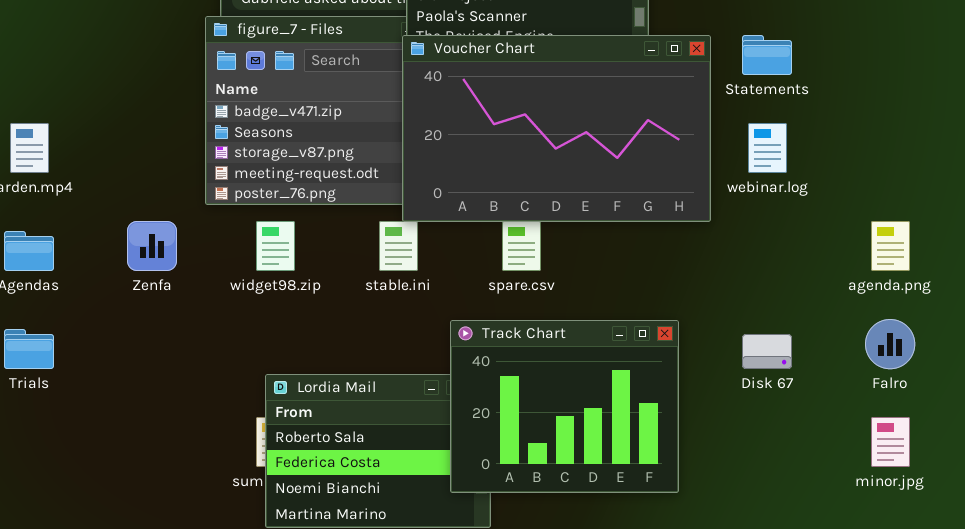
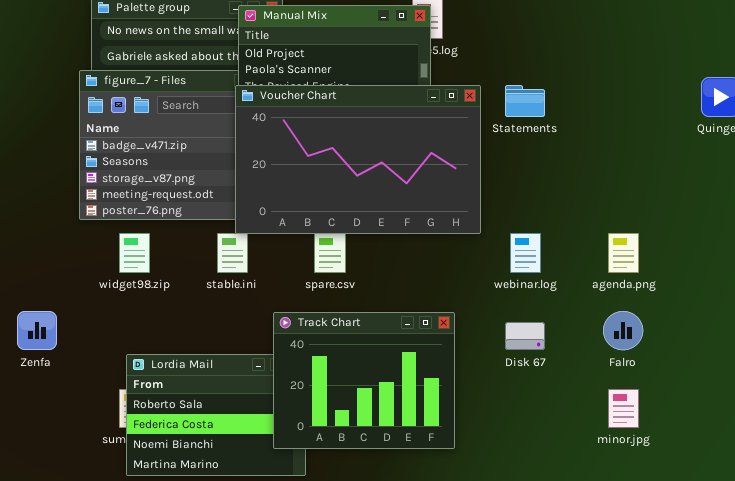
webinar.log: [748,123,787,173] -> [510,233,541,273], moved
Zenfa: [127,221,177,271] -> [17,311,57,350], moved

